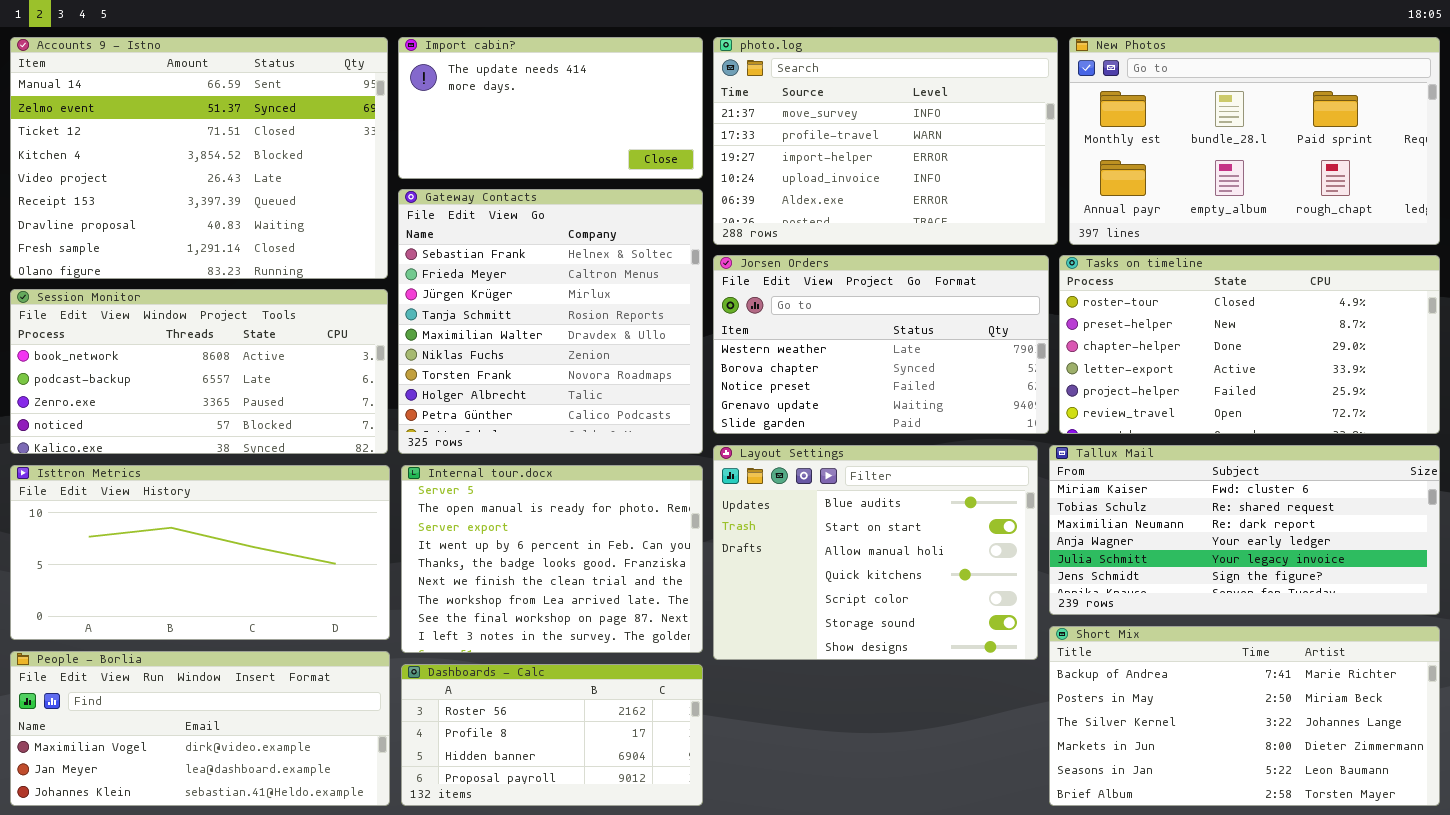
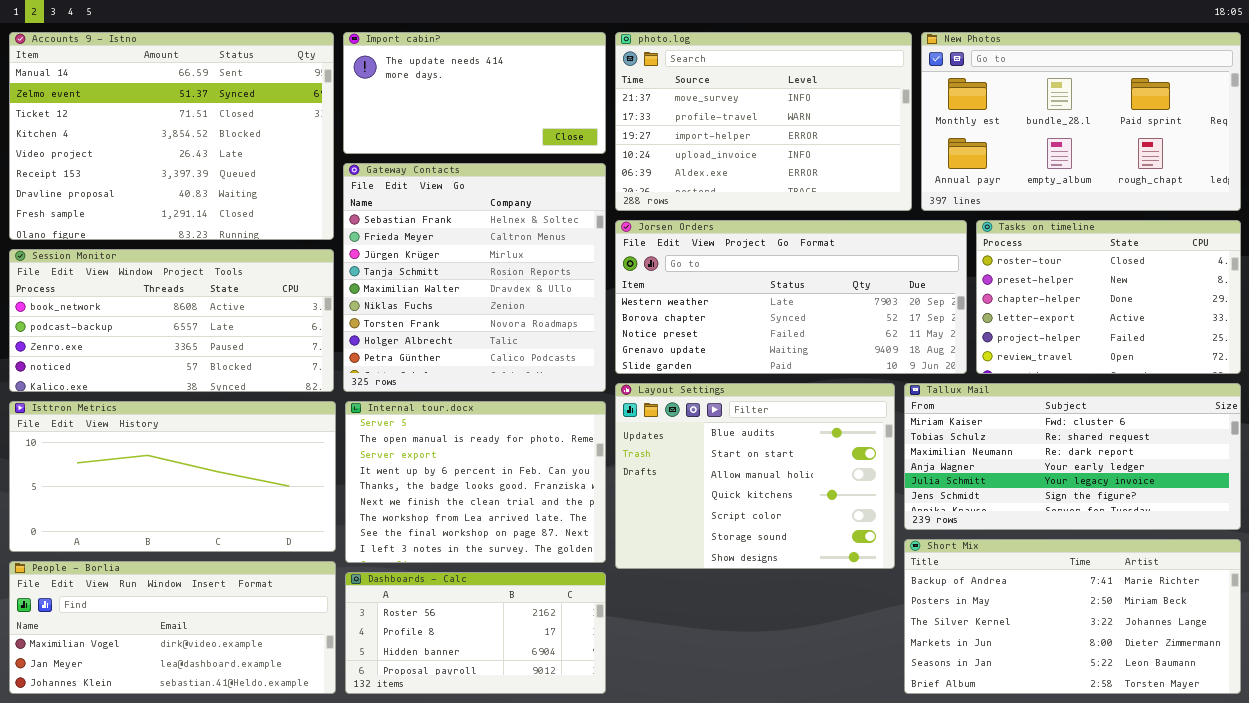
Jorsen Orders: [713,255,1049,434] -> [615,220,967,374], resized
Tasks on timeline: [1059,255,1440,434] -> [976,220,1241,374], resized

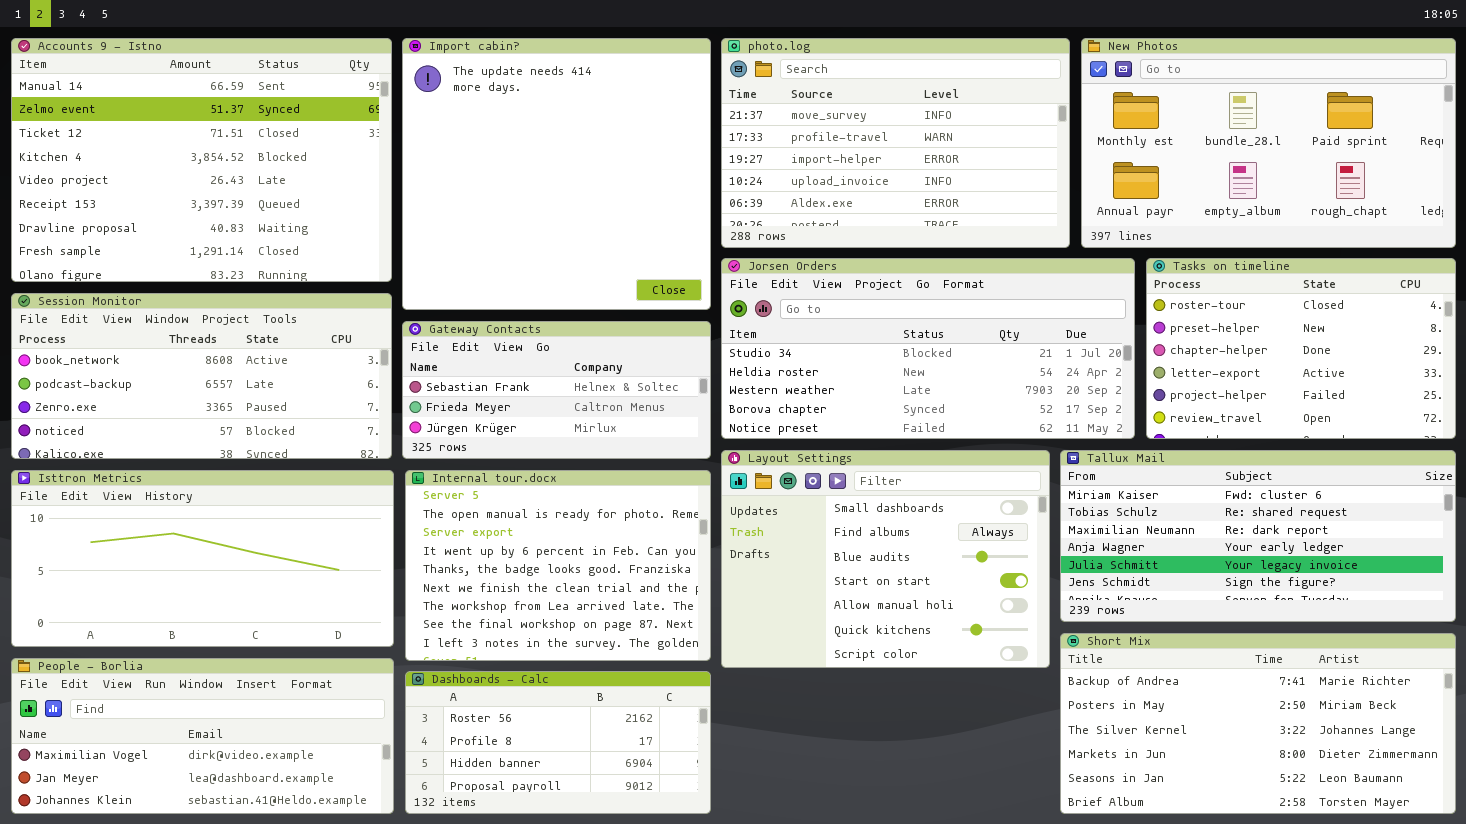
Import cabin?: [343,32,606,154] -> [402,38,711,310], resized
Gateway Contacts: [343,163,606,392] -> [402,321,711,459], resized
Jorsen Orders: [615,220,967,374] -> [721,258,1135,439], scrolled up 2 rows
Layout Settings: [615,383,895,569] -> [721,450,1050,668], scrolled up 2 rows

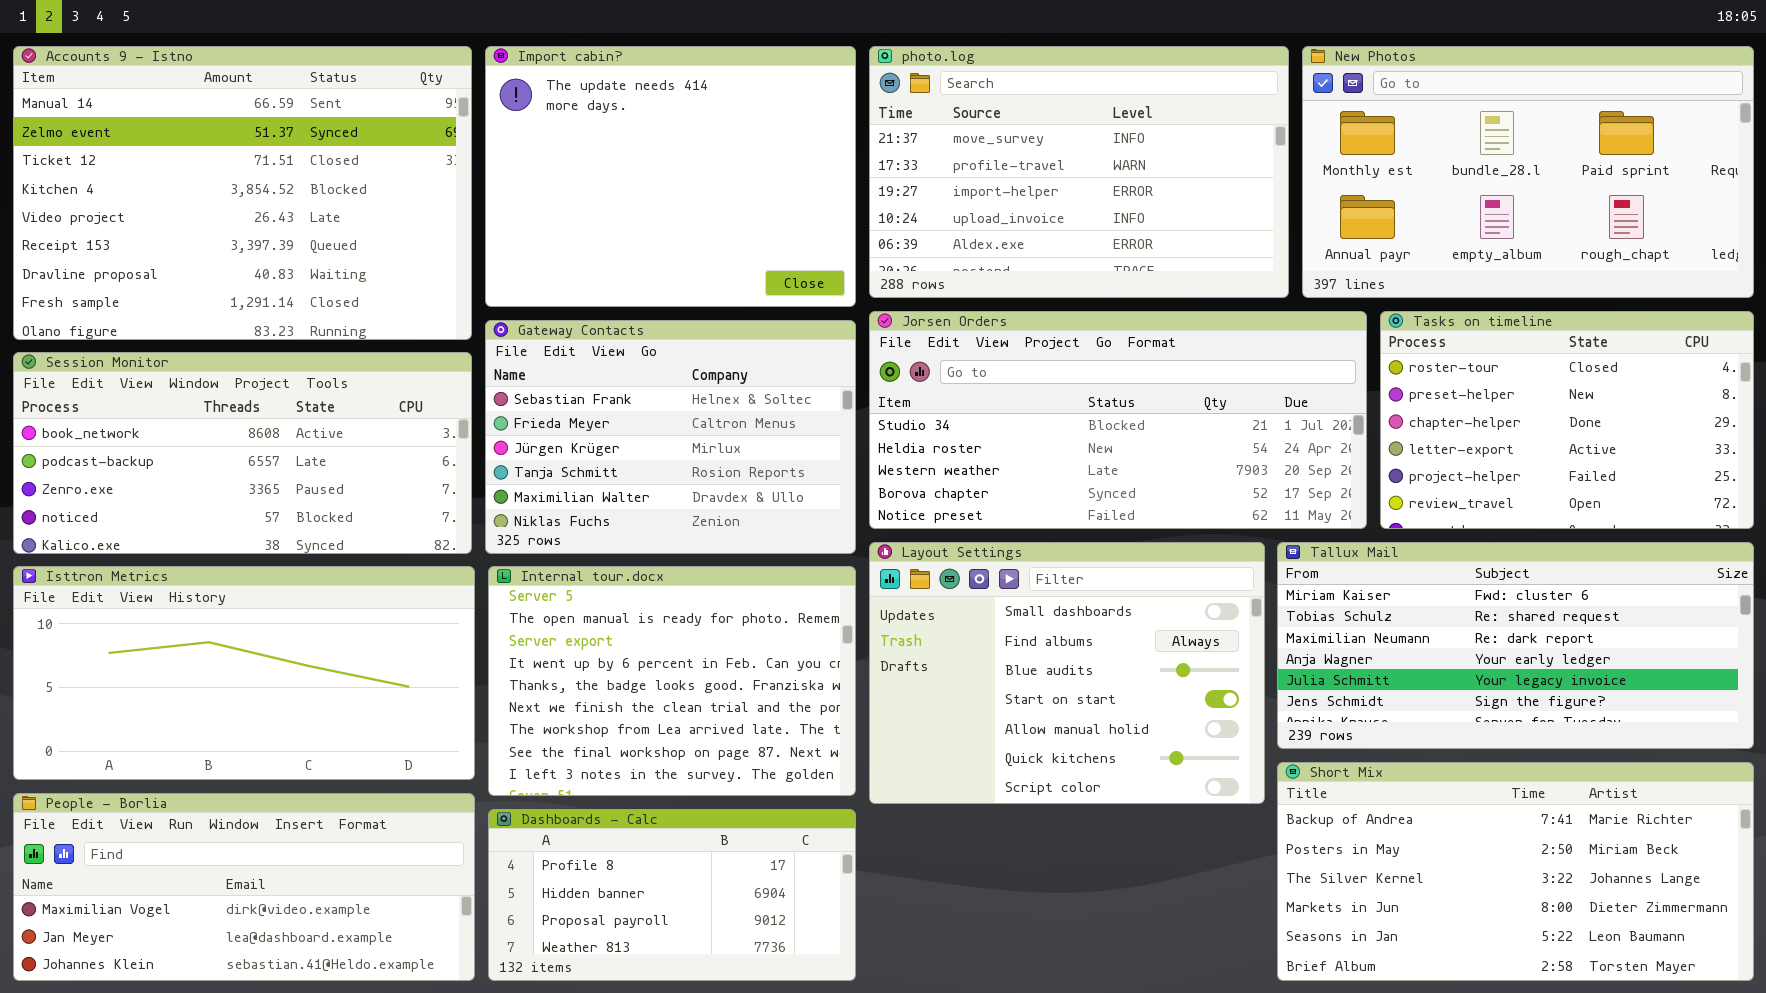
Import cabin?: [402,38,711,310] -> [485,46,856,307], resized
Gateway Contacts: [402,321,711,459] -> [485,320,856,554], resized
Dashboards - Calc: [405,671,711,814] -> [488,809,856,981], scrolled down 1 row

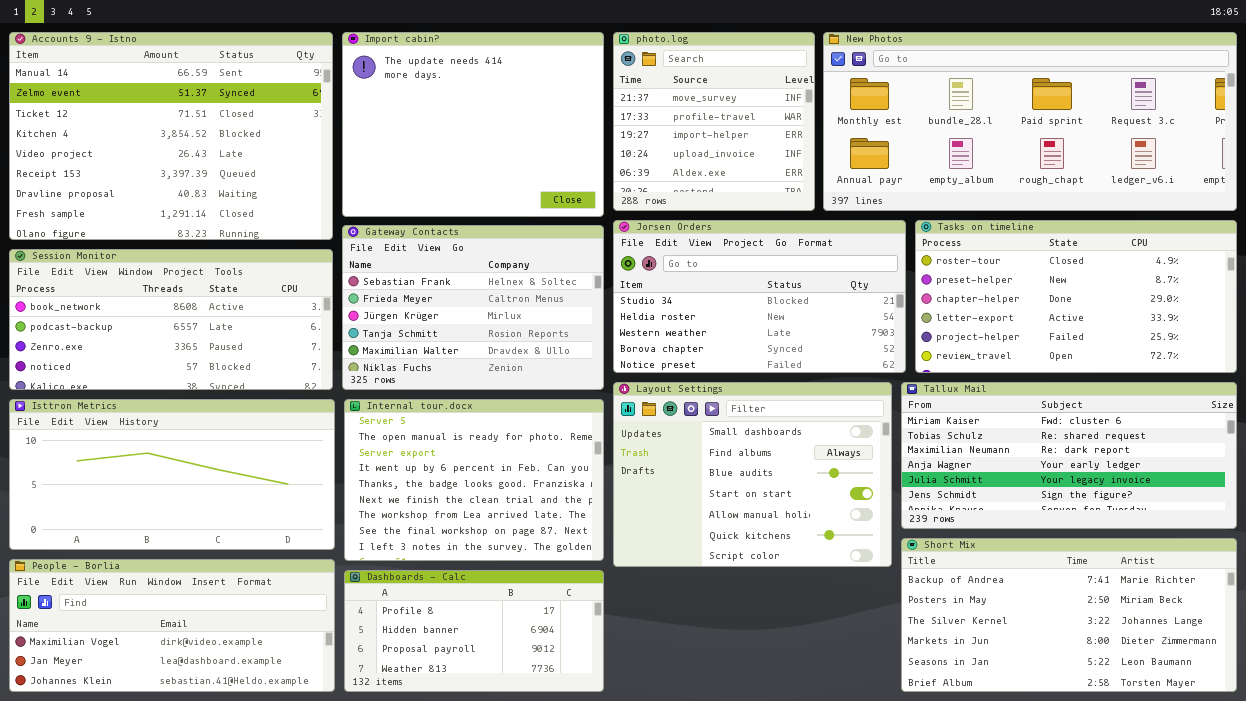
photo.log: [869,46,1289,298] -> [613,32,815,211], resized
New Photos: [1302,46,1754,298] -> [823,32,1237,211], resized
Jorsen Orders: [869,311,1367,529] -> [613,220,906,373], resized
Tasks on timeline: [1380,311,1754,529] -> [915,220,1237,373], resized

